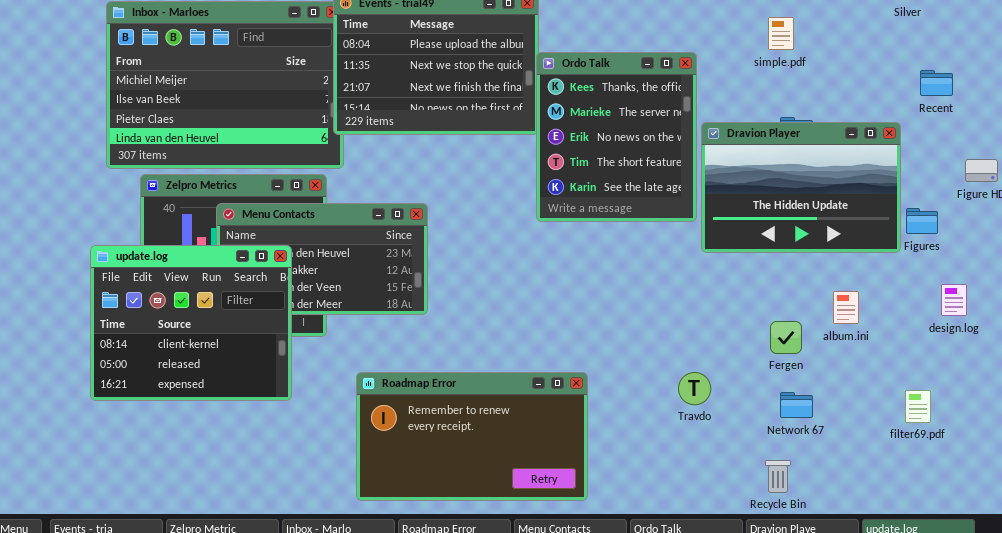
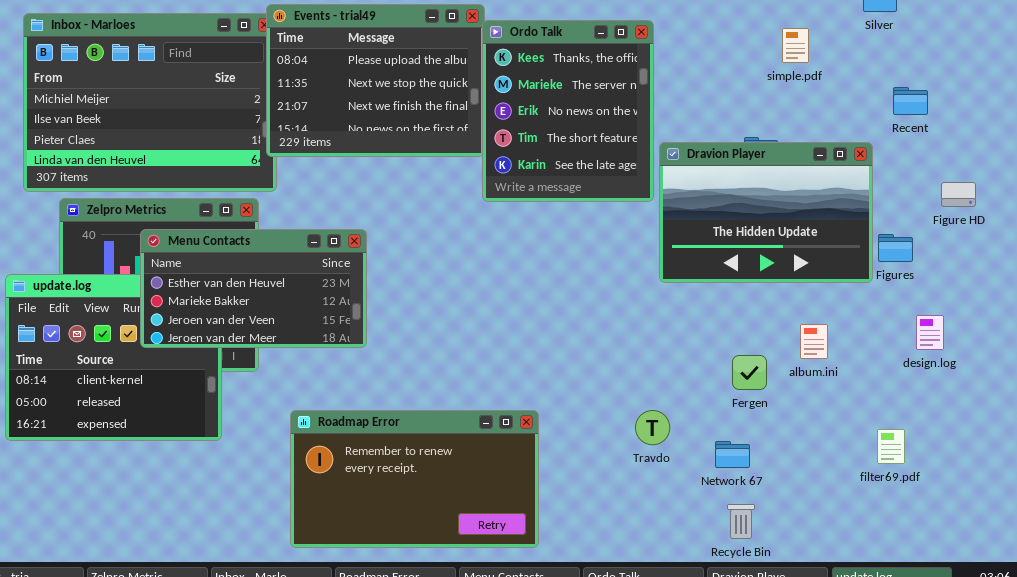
simple.pdf: [768,17,794,50] -> [782,28,809,63], moved
Ordo Talk: [536,52,697,222] -> [482,20,654,202], moved
Menu Contacts: [216,203,428,315] -> [140,229,367,348], raised
Network 67: [780,392,813,418] -> [715,441,750,468], moved

